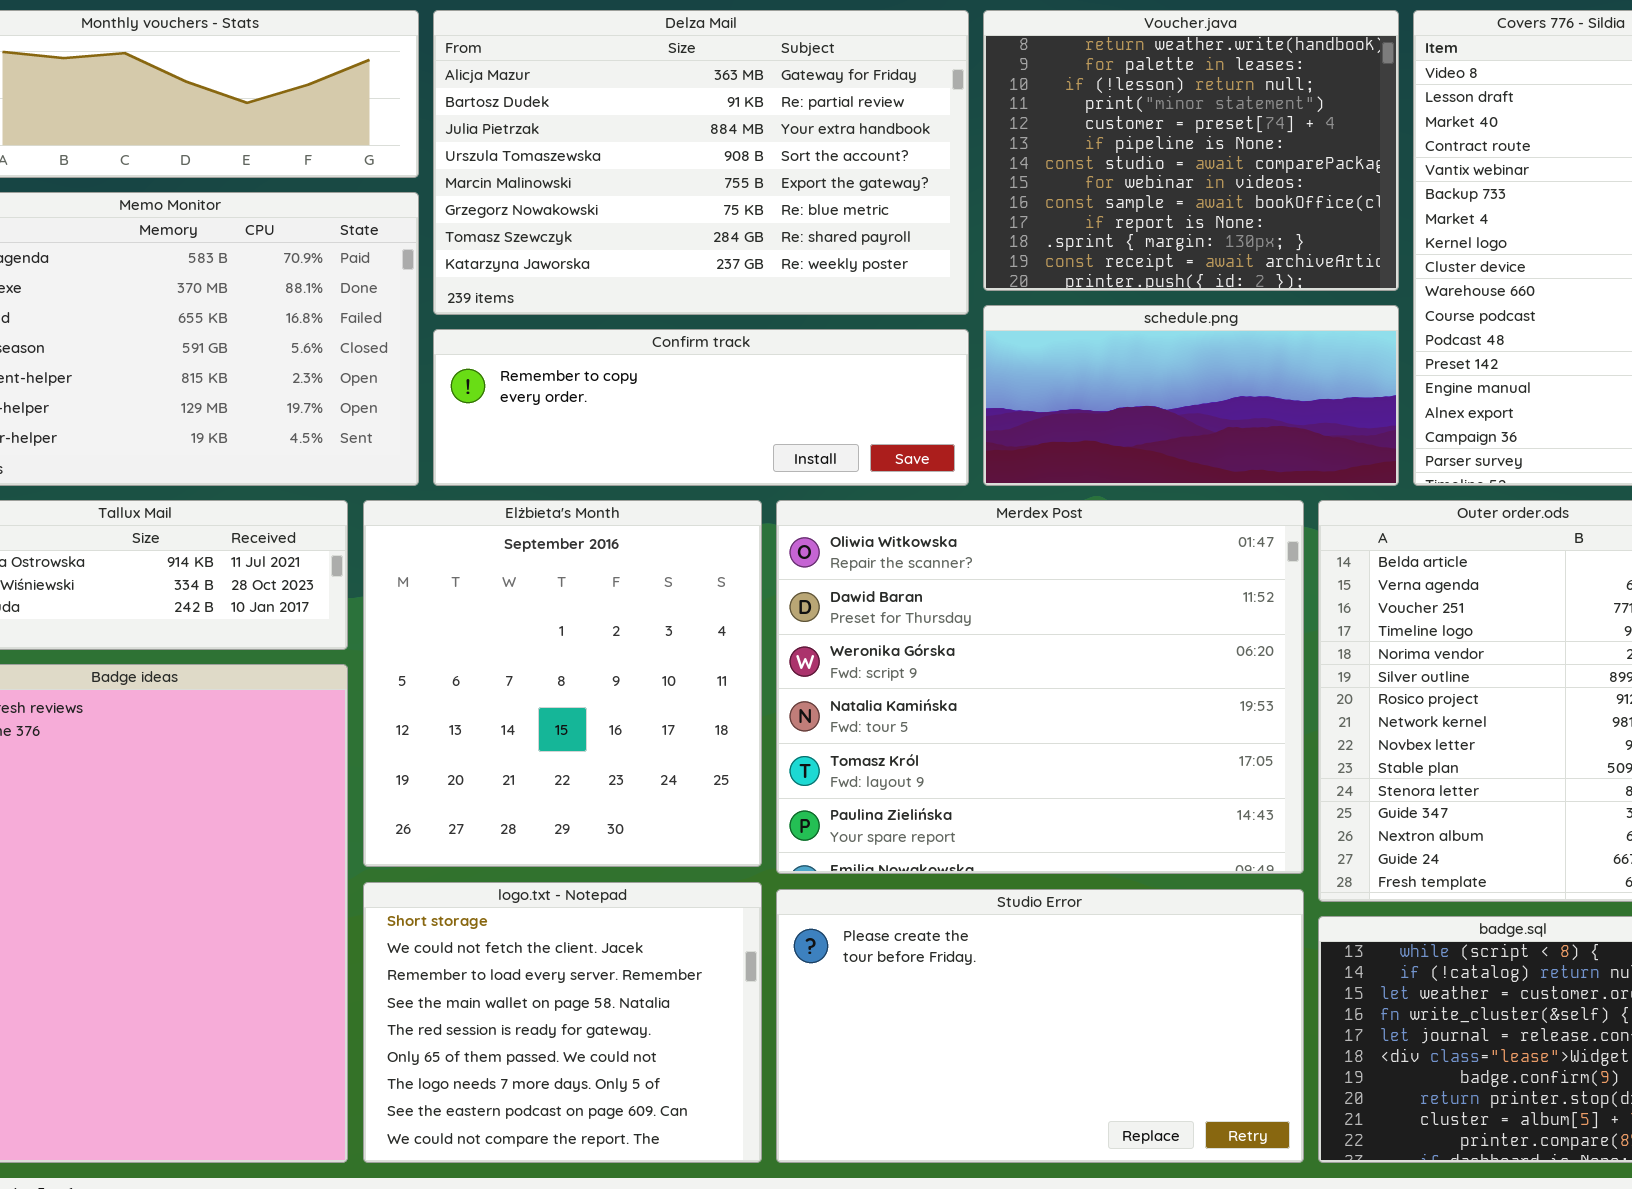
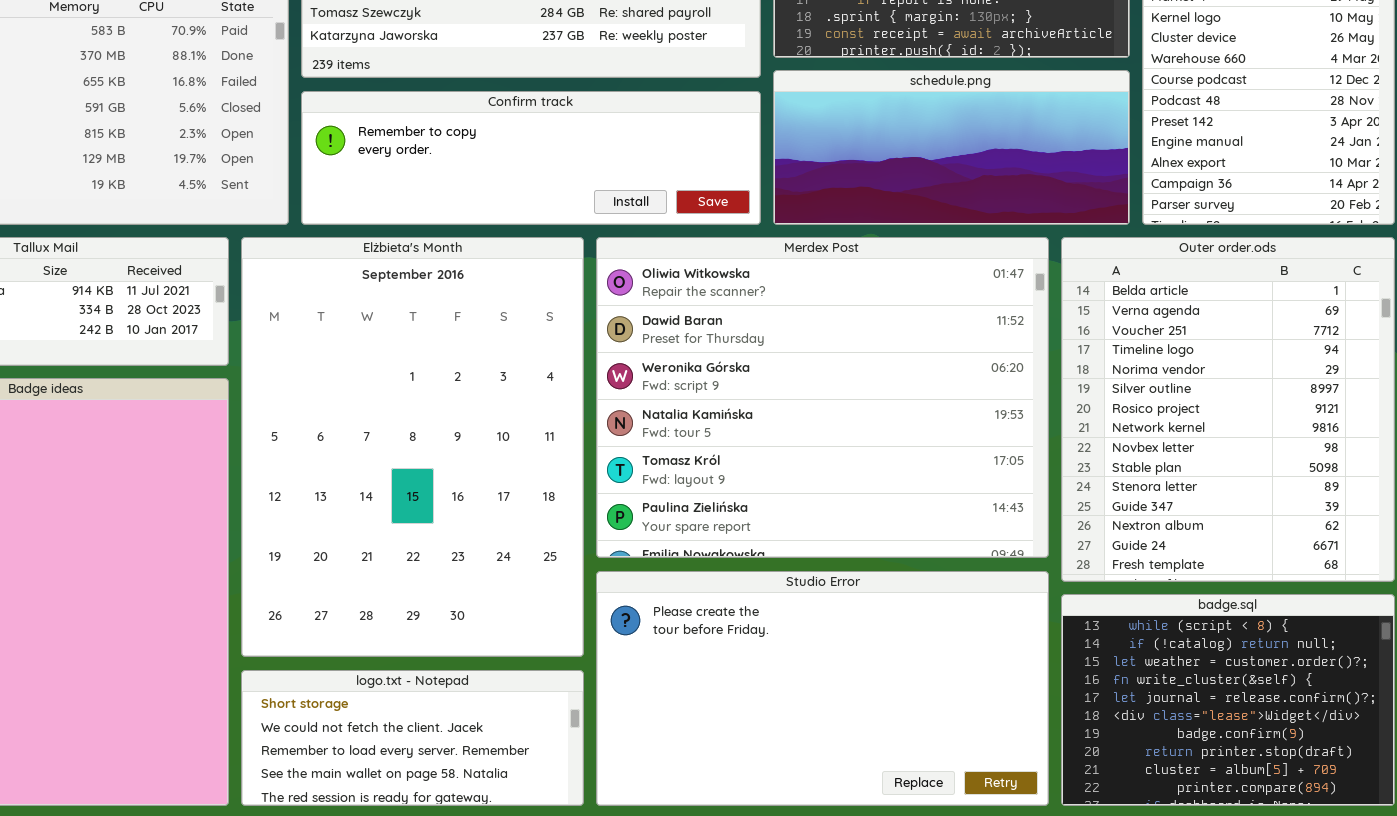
Elżbieta's Month: [363,500,762,867] -> [241,237,584,657], resized
logo.txt - Notepad: [363,882,762,1163] -> [241,670,584,806], resized

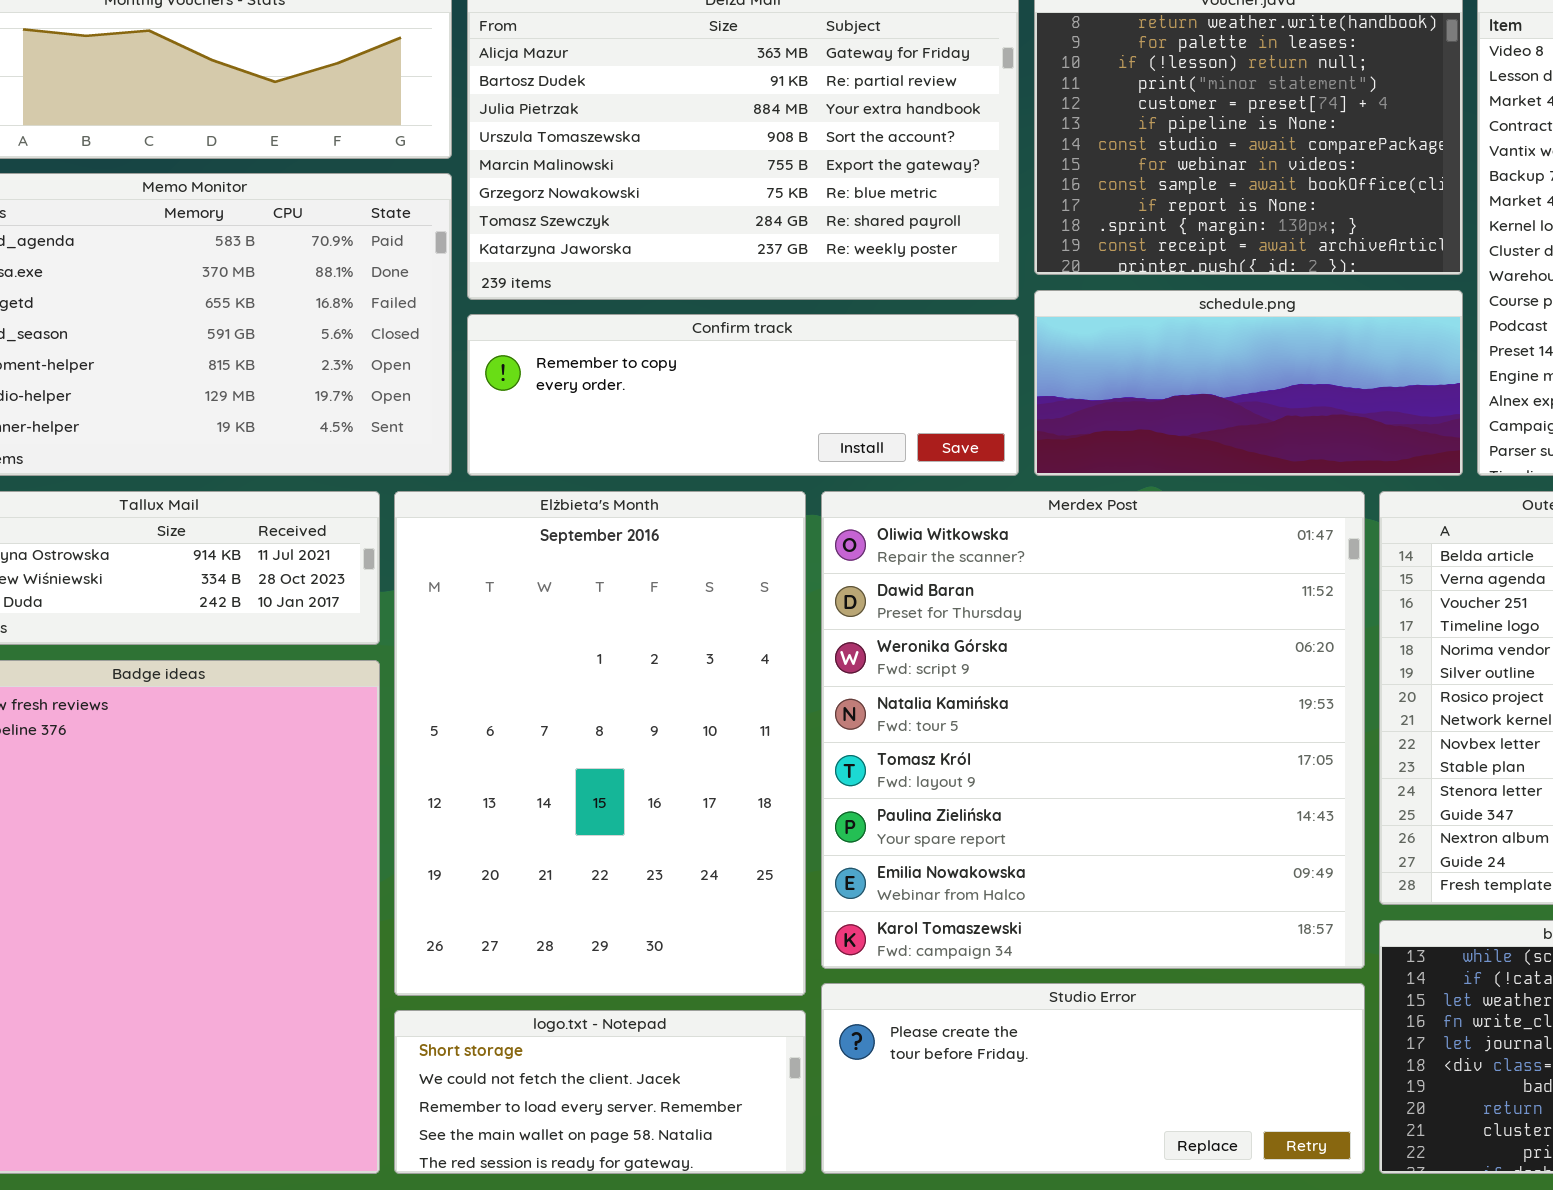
Merdex Post: [596,237,1049,558] -> [821,491,1365,969], resized
Studio Error: [596,571,1049,806] -> [821,983,1365,1174], resized

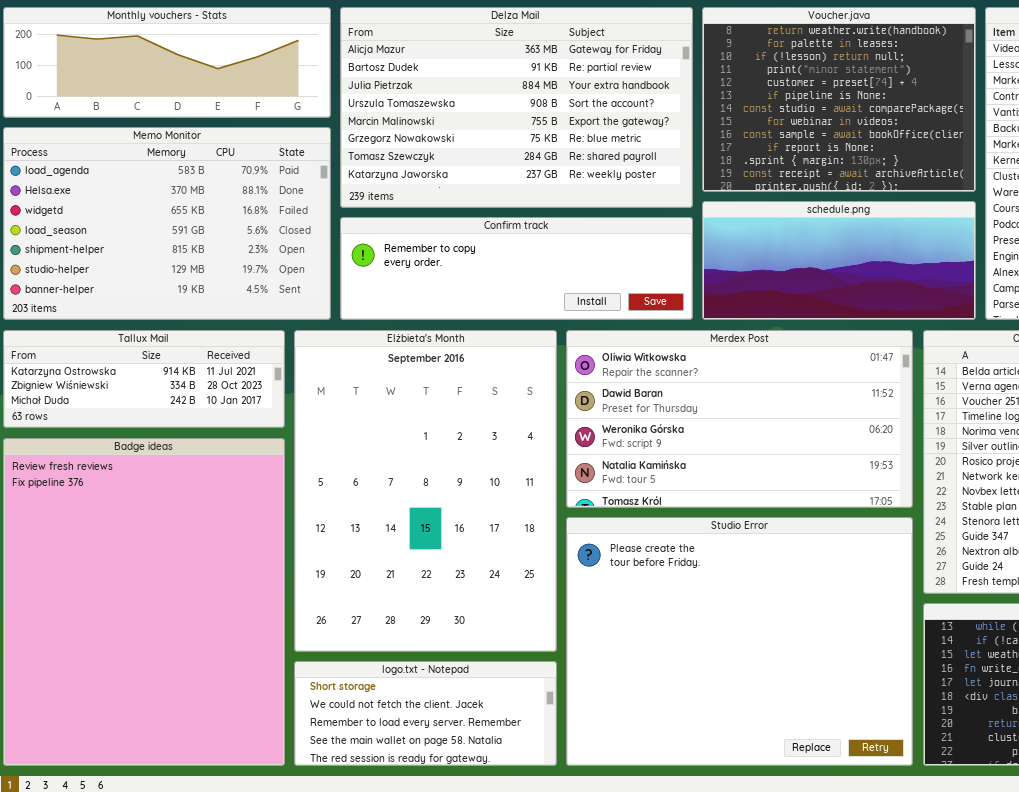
Merdex Post: [821,491,1365,969] -> [566,330,913,508], resized
Studio Error: [821,983,1365,1174] -> [566,517,913,766], resized

